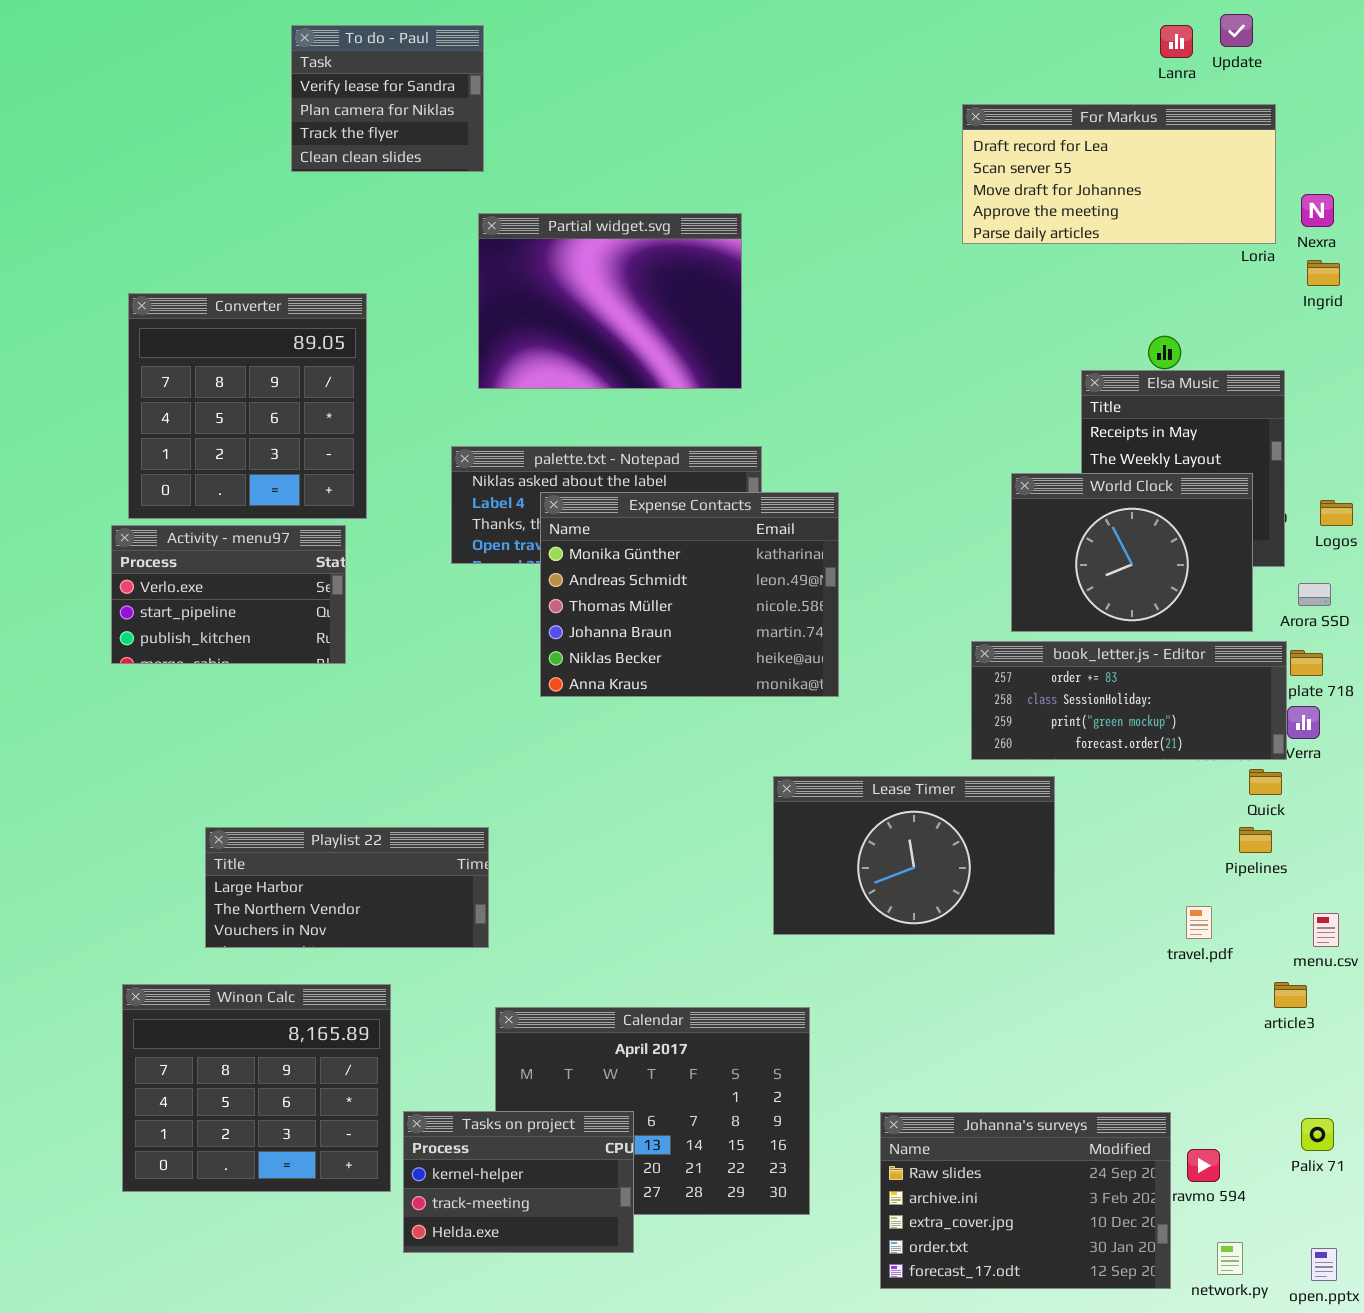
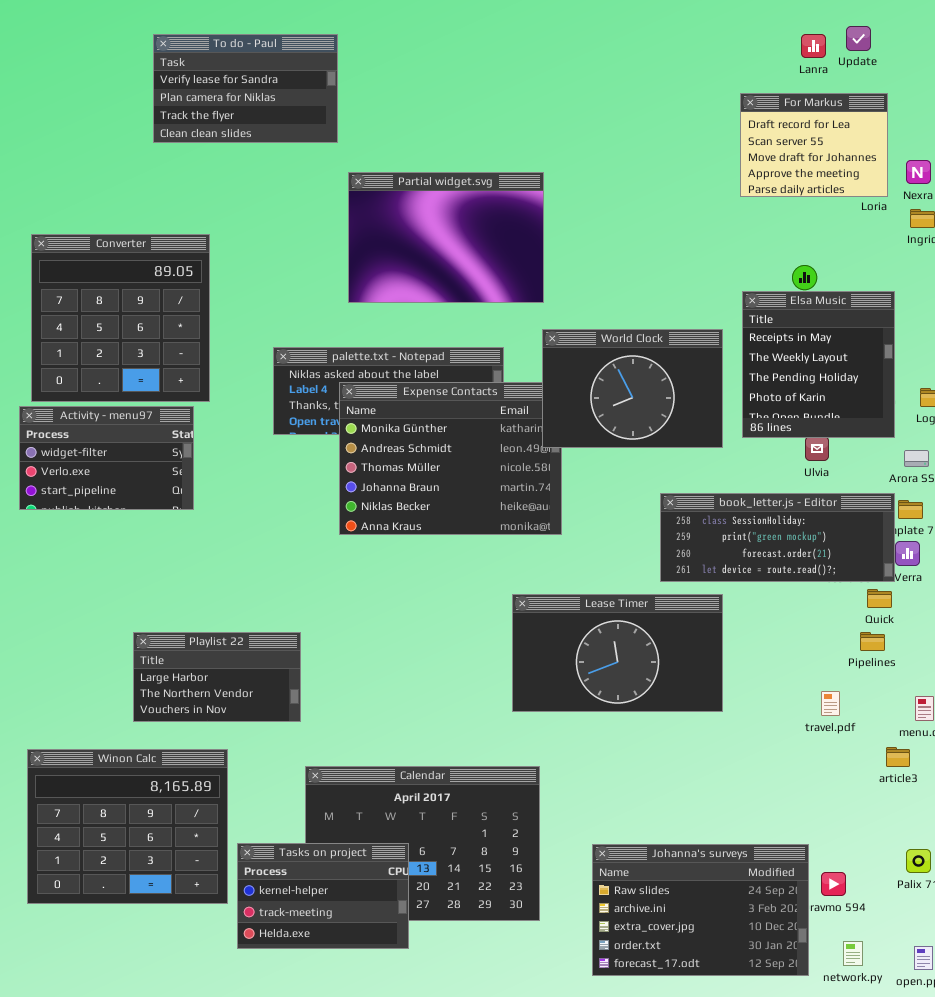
To do - Paul: [291,25,484,172] -> [153,34,338,143], resized
For Markus: [962,104,1276,244] -> [740,93,888,197], resized
Partial widget.svg: [478,213,742,389] -> [348,172,544,303], moved
World Clock: [1011,473,1253,632] -> [542,329,723,448], moved
Activity - menu97: [111,525,346,664] -> [19,406,194,510], scrolled up 1 row
book_letter.js - Editor: [971,641,1287,760] -> [660,493,895,582], scrolled down 1 row
Playlist 22: [205,827,489,948] -> [133,632,301,722], resized

